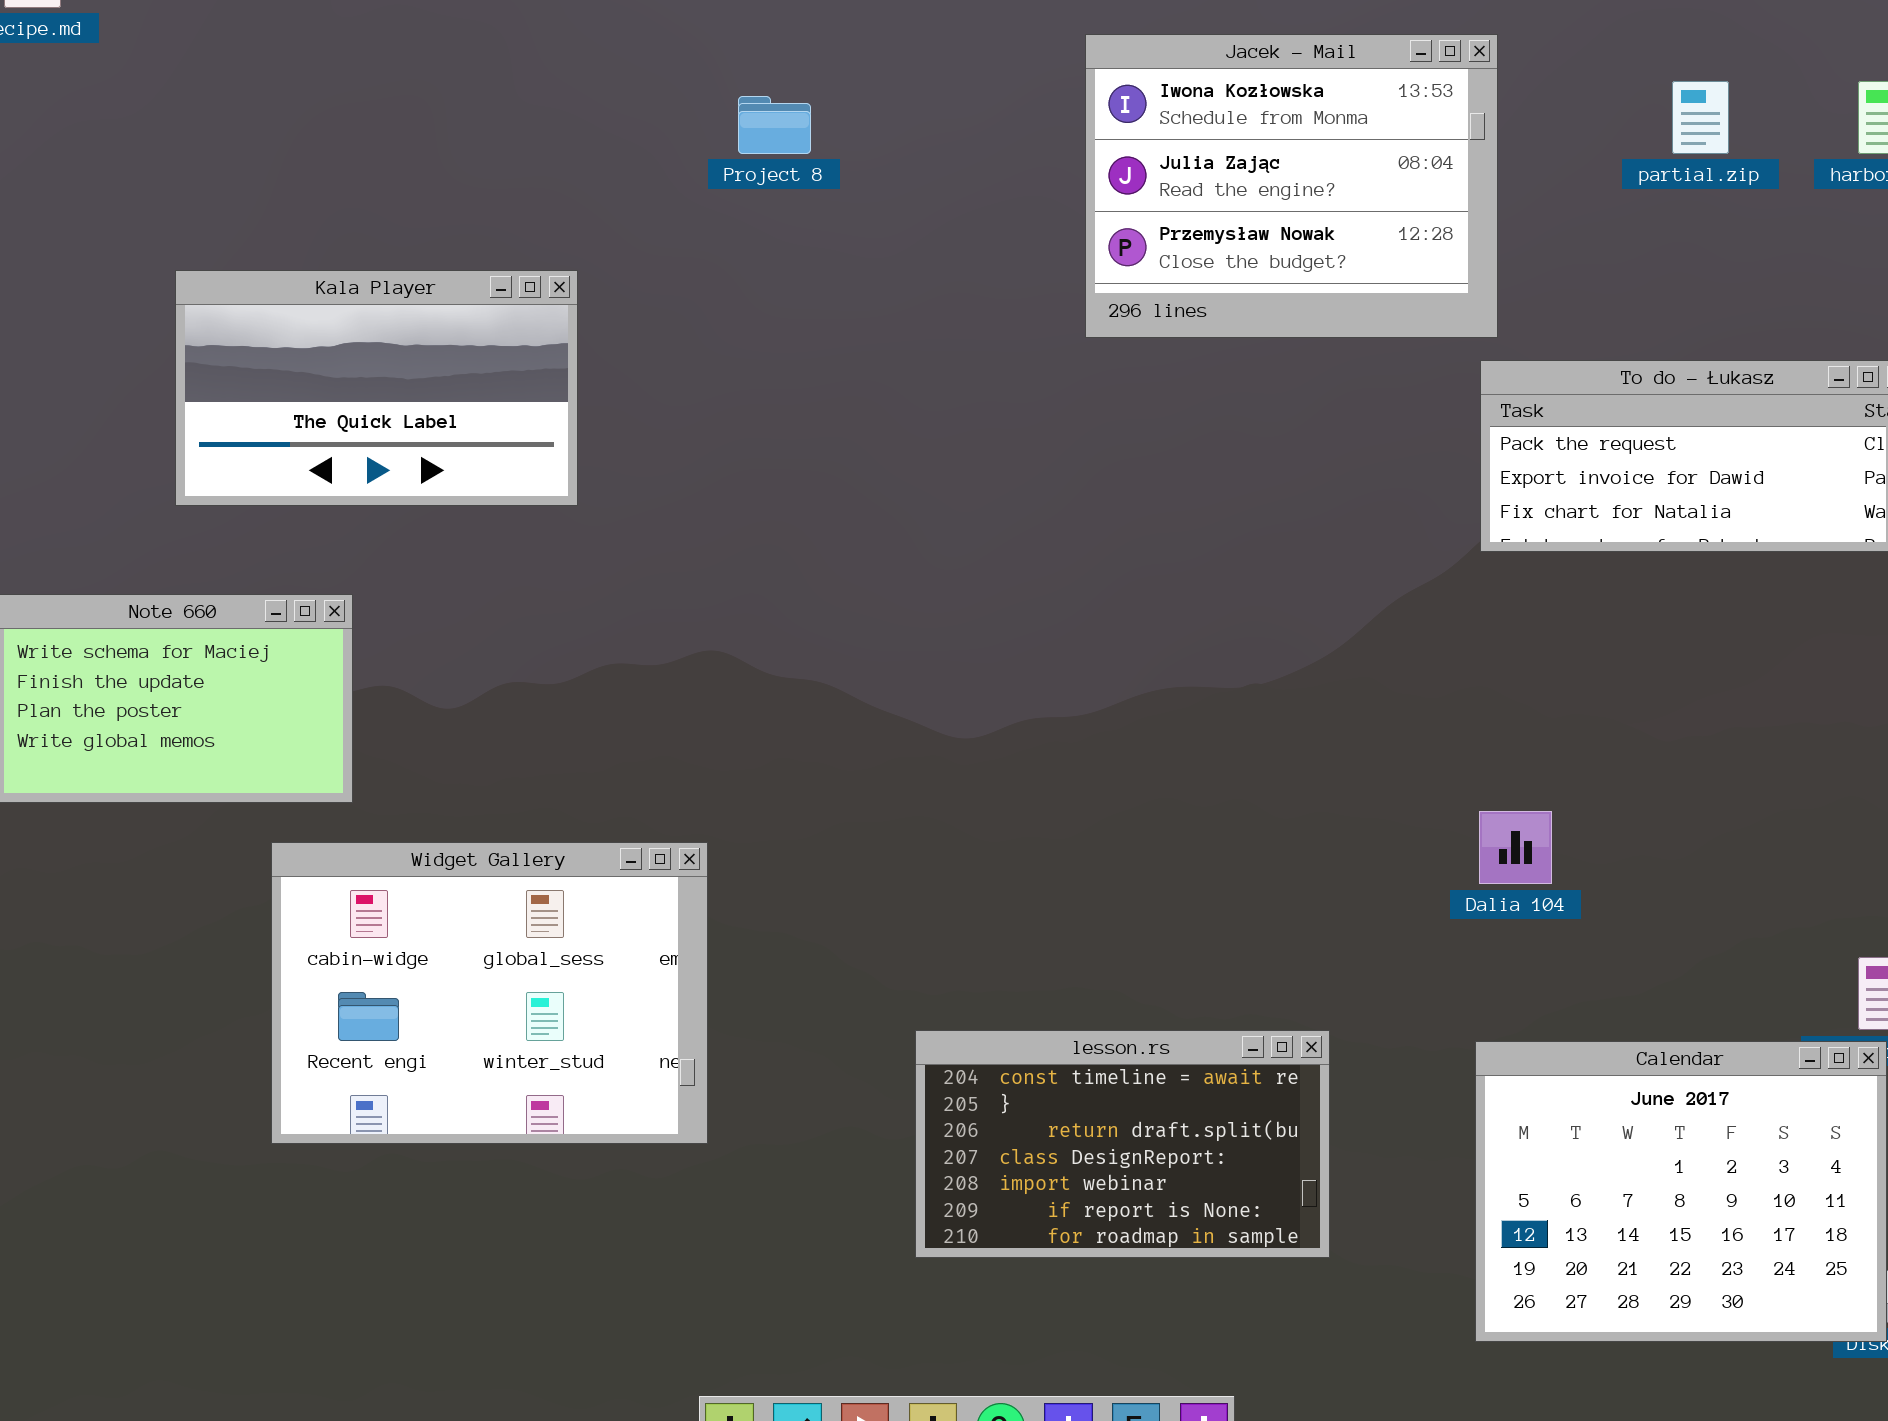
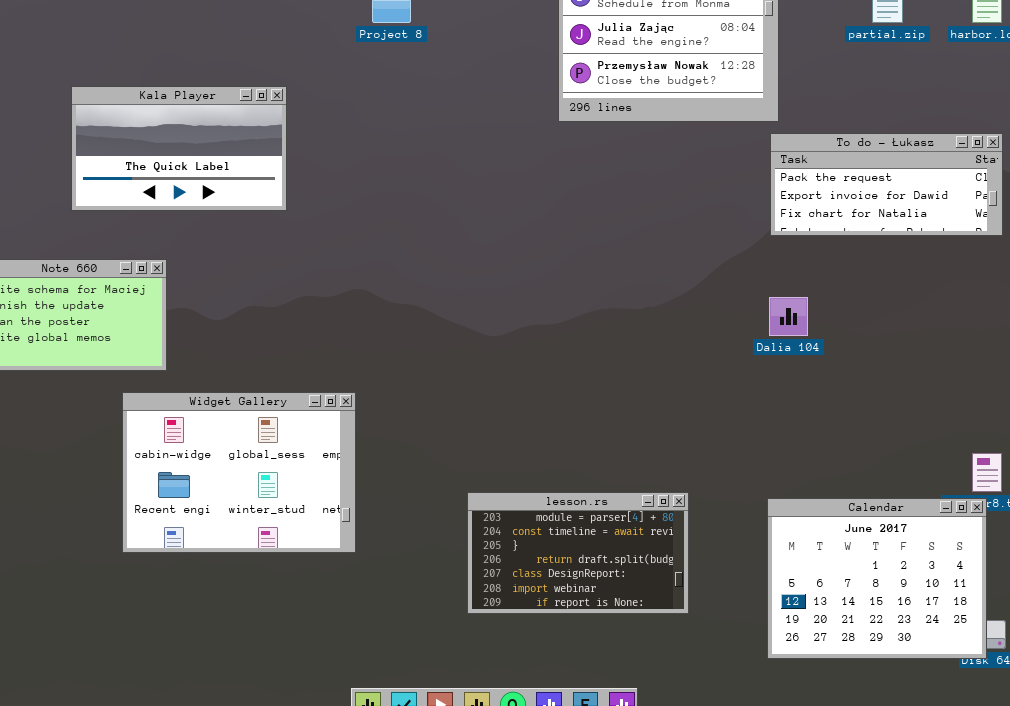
Dalia 104: [1479,811,1552,884] -> [769,297,808,336], moved
lesson.rs: [915,1030,1330,1258] -> [467,492,689,614], scrolled up 1 row

